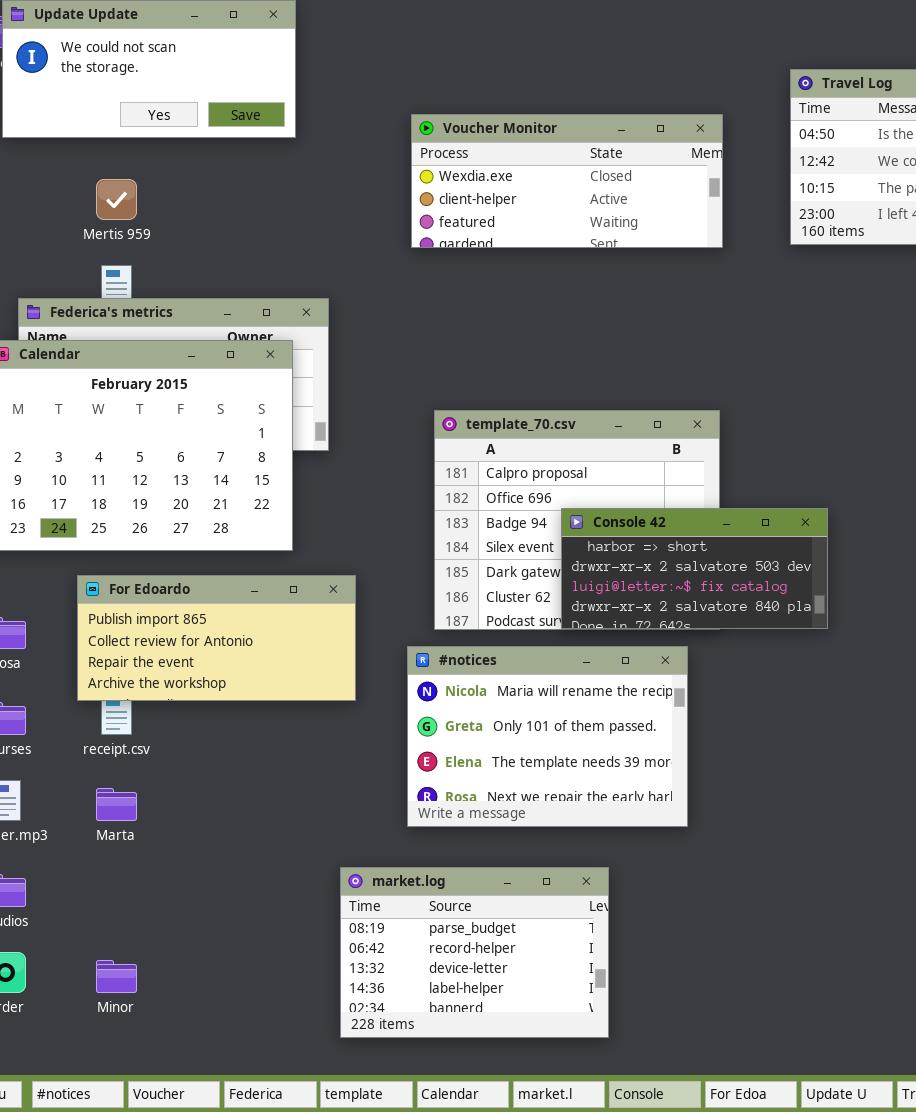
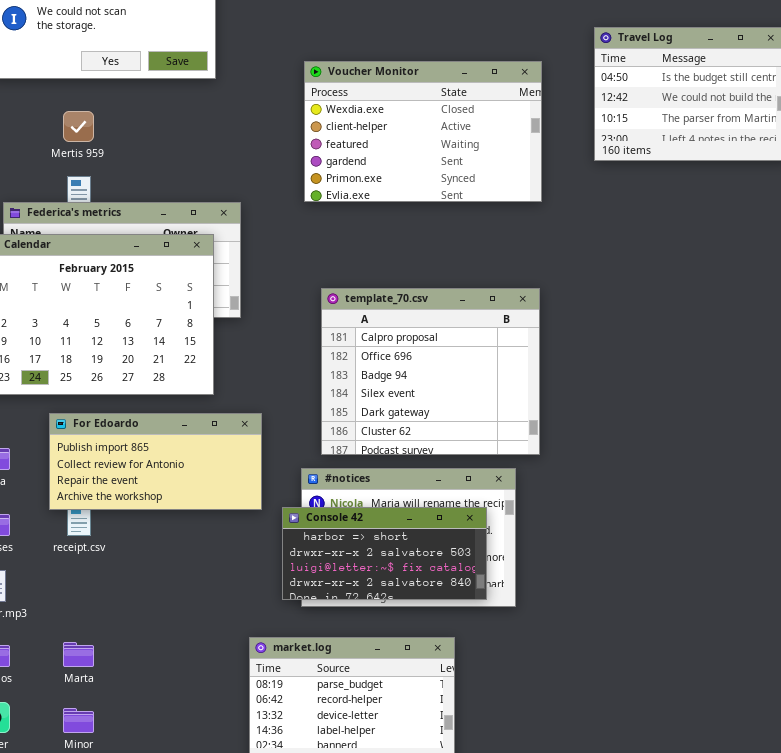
Voucher Monitor: [411,114,723,248] -> [304,61,542,202], resized
Console 42: [561,508,828,629] -> [282,507,487,600], moved
Marta: [96,788,137,821] -> [63,642,94,667], moved

